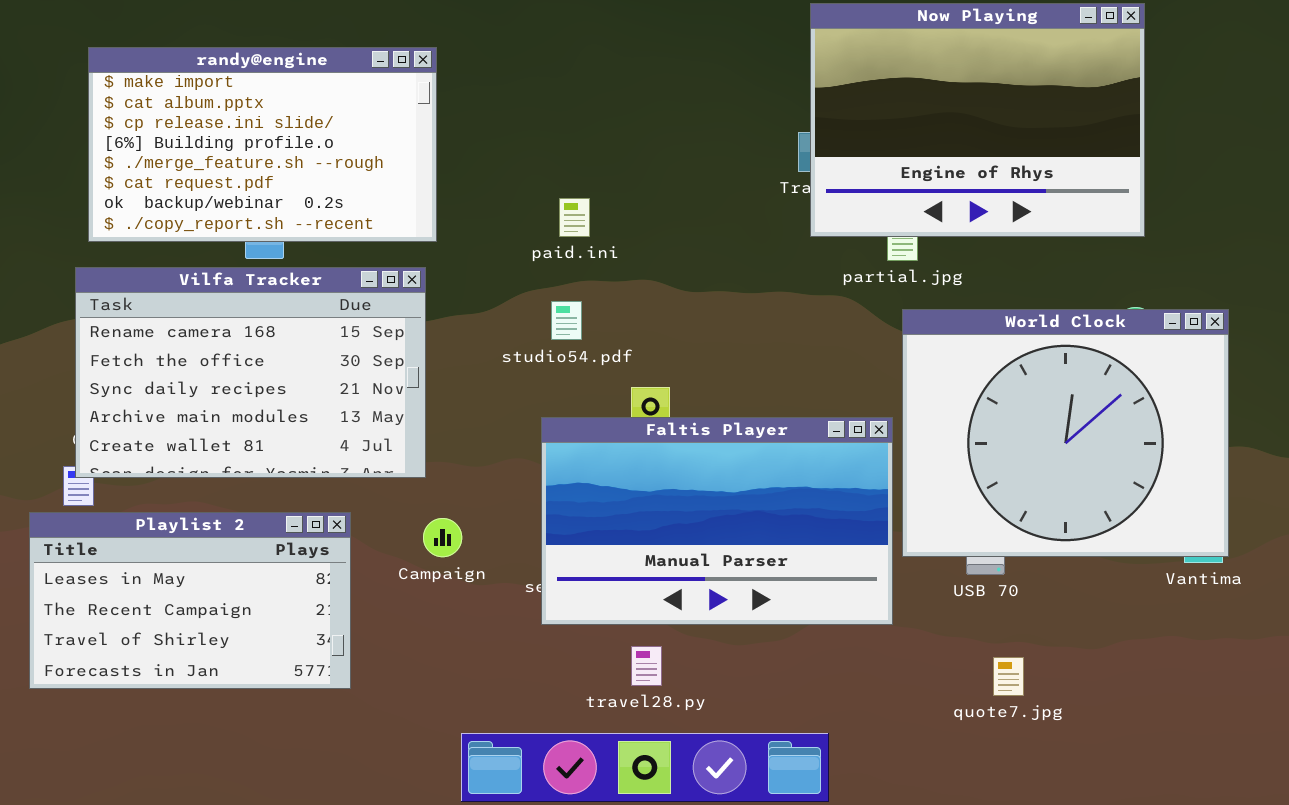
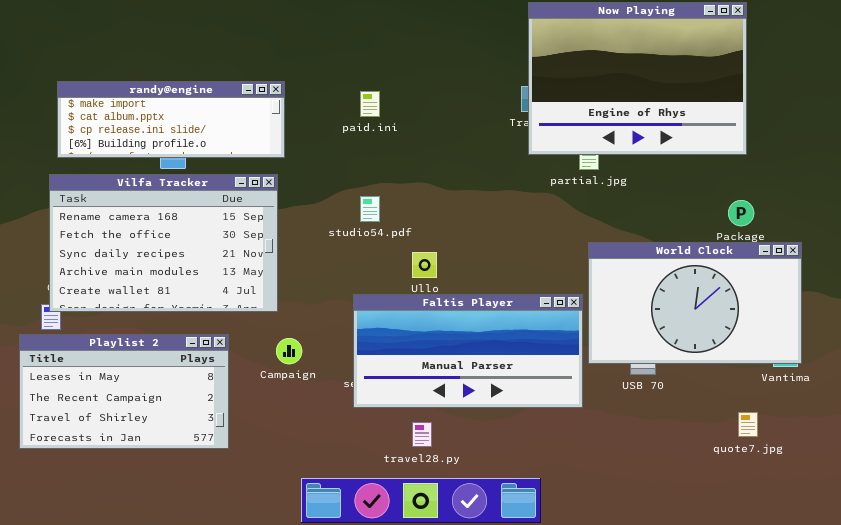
randy@engine: [88,47,437,242] -> [57,81,285,158], resized
paid.ini: [559,198,590,237] -> [360,91,380,117], moved
World Clock: [902,309,1229,557] -> [588,242,802,364], resized
Faltis Player: [541,417,893,625] -> [353,294,583,408], resized
quote7.jpg: [993,657,1024,696] -> [738,412,758,437], moved

